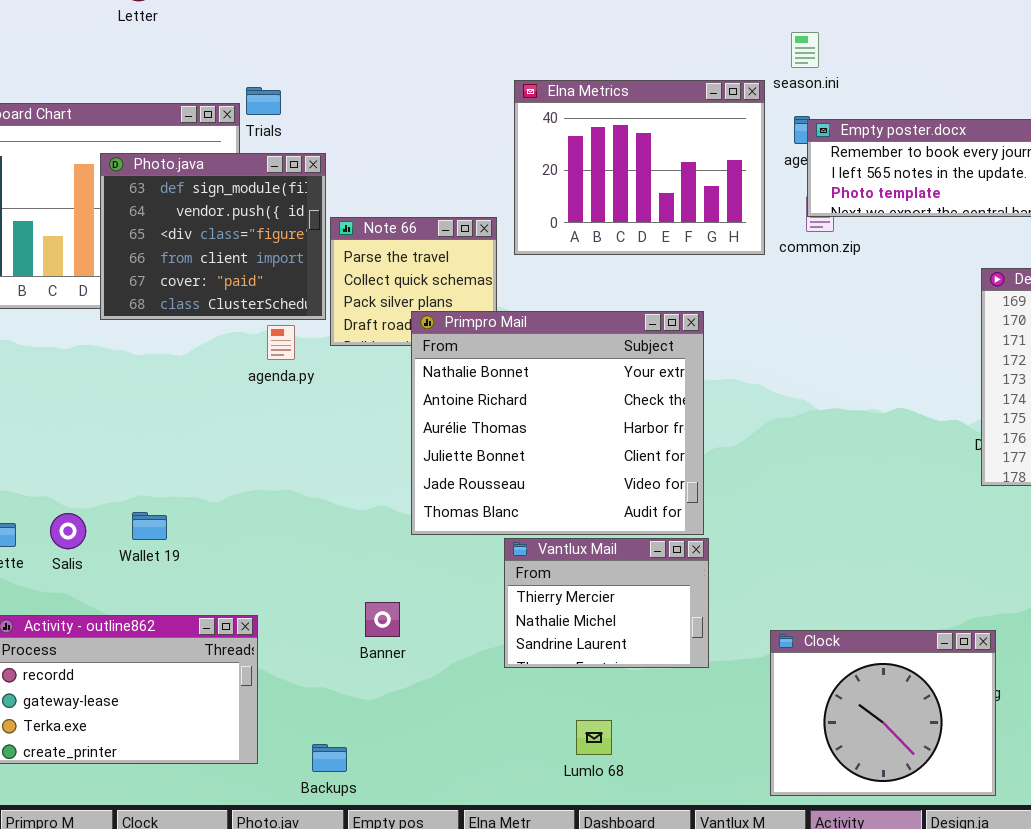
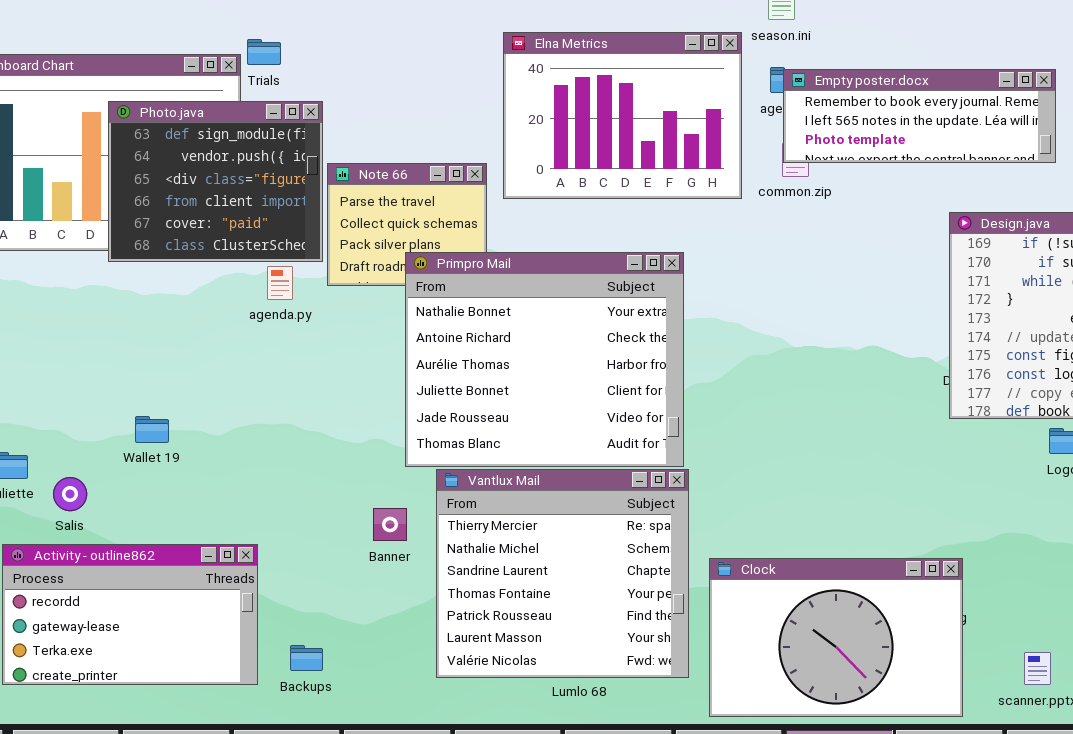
Wallet 19: [132,512,167,540] -> [135,416,169,443], moved
Salis: [50,513,86,549] -> [53,477,87,511], moved
Vantlux Mail: [504,538,709,668] -> [436,469,689,678], resized
Banner: [365,602,400,637] -> [373,508,407,541], moved
Clock: [770,630,996,796] -> [709,558,963,717], resized
Backups: [312,744,347,772] -> [290,645,323,671], moved

